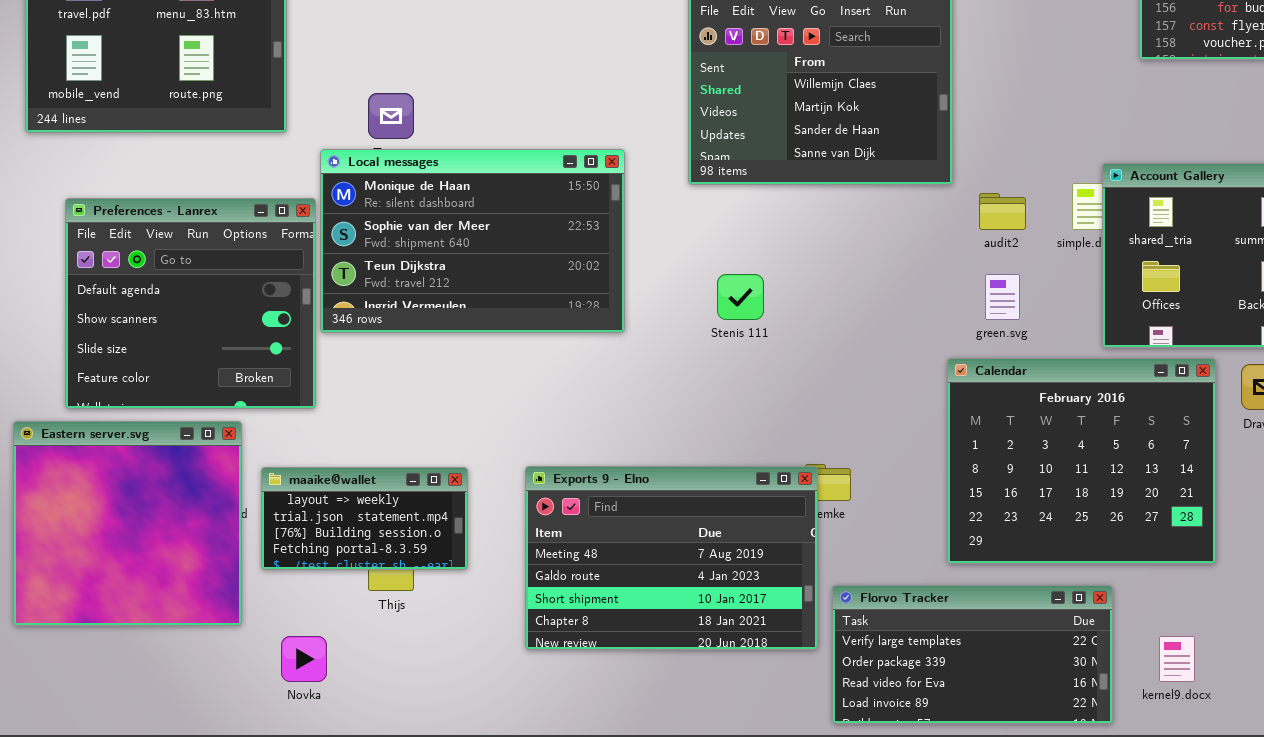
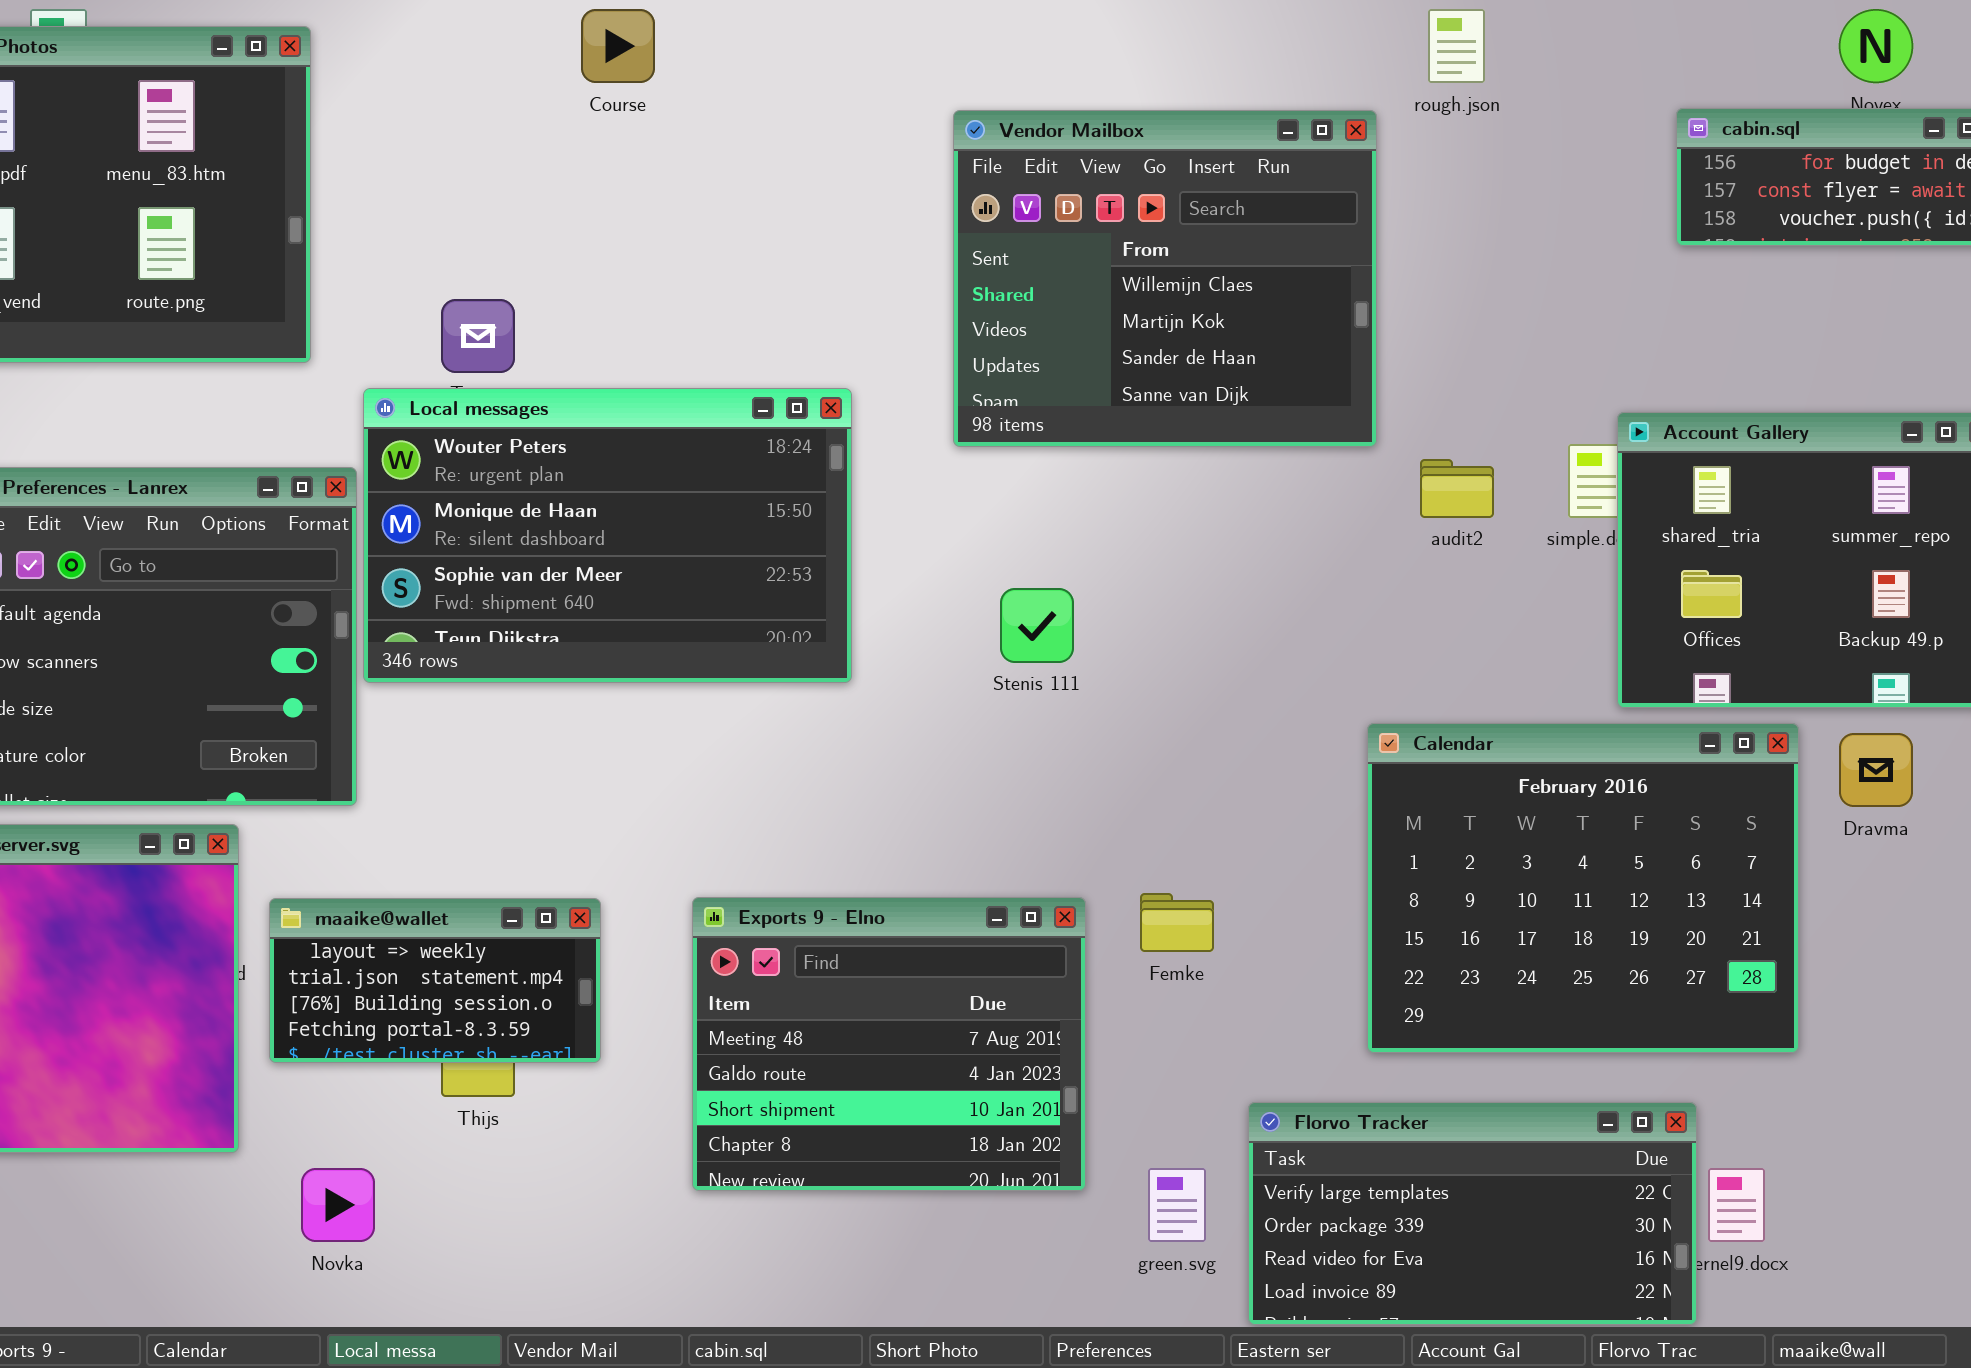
Local messages: [320,149,625,333] -> [363,388,852,683], scrolled up 1 row
green.svg: [985,274,1020,320] -> [1148,1168,1206,1242], moved
Exports 9 - Elno: [525,466,818,650] -> [692,897,1086,1191], resized
Florvo Tracker: [832,585,1113,724] -> [1248,1102,1697,1325], moved

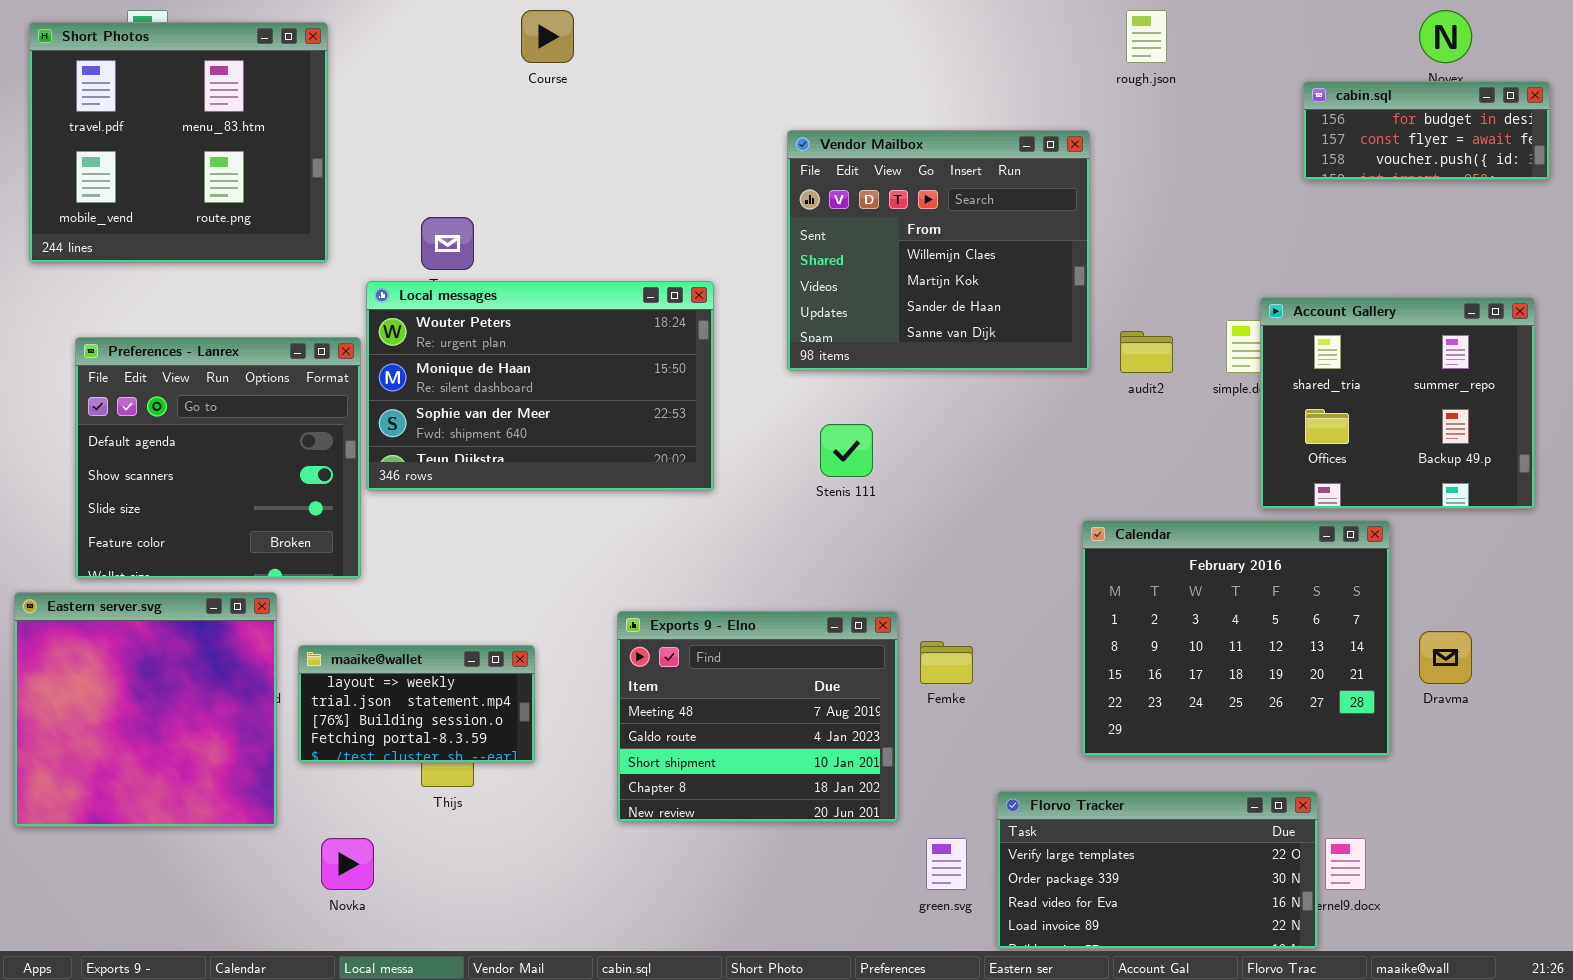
Vendor Mailbox: [953,110,1377,447] -> [787,130,1090,371], moved
Dravma: [1839,733,1913,807] -> [1419,631,1472,684], moved
Exports 9 - Elno: [692,897,1086,1191] -> [617,611,898,822], moved

